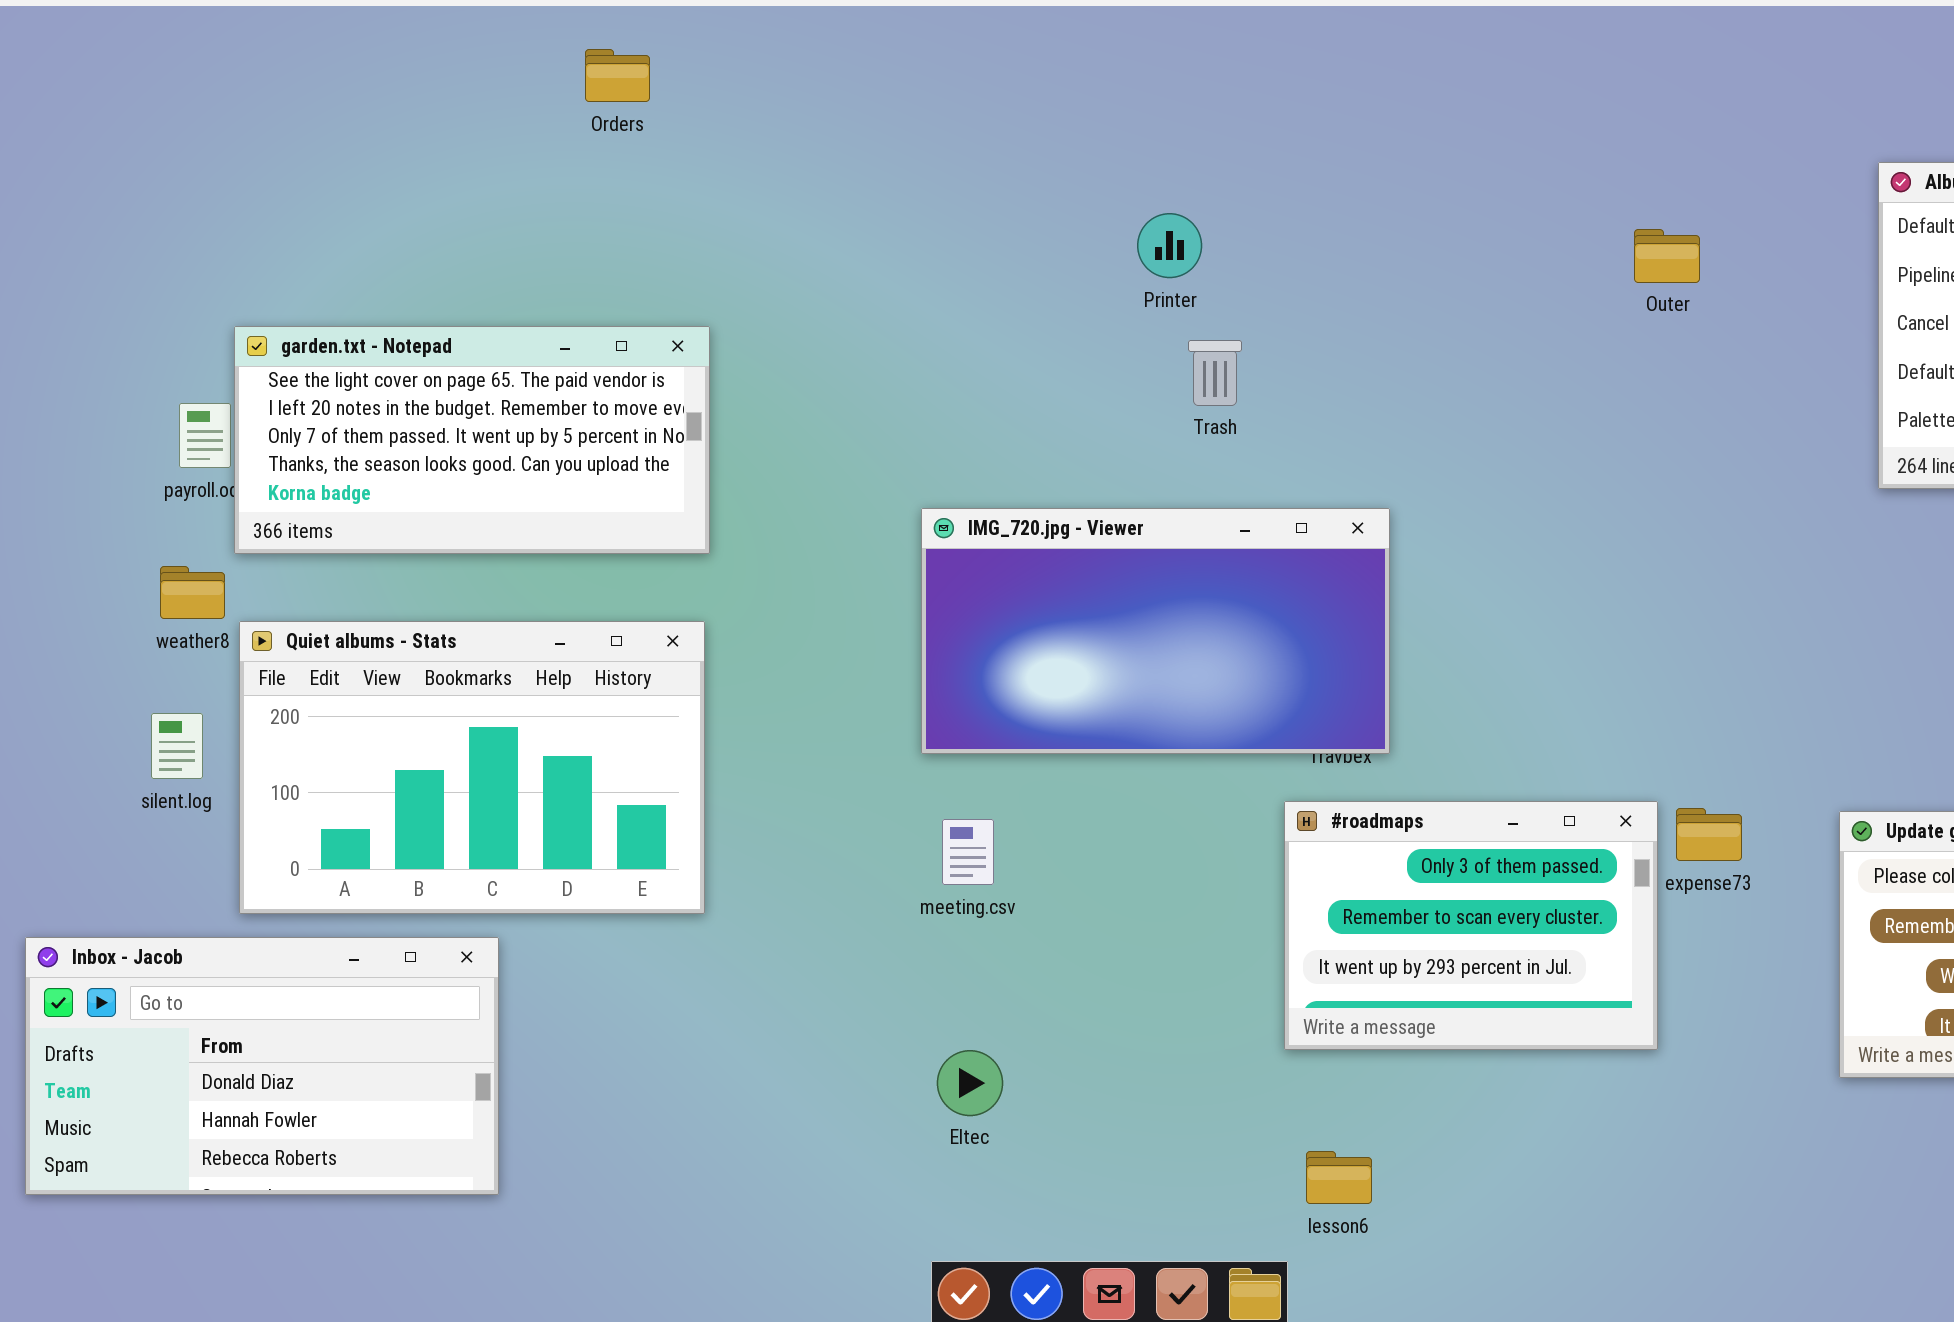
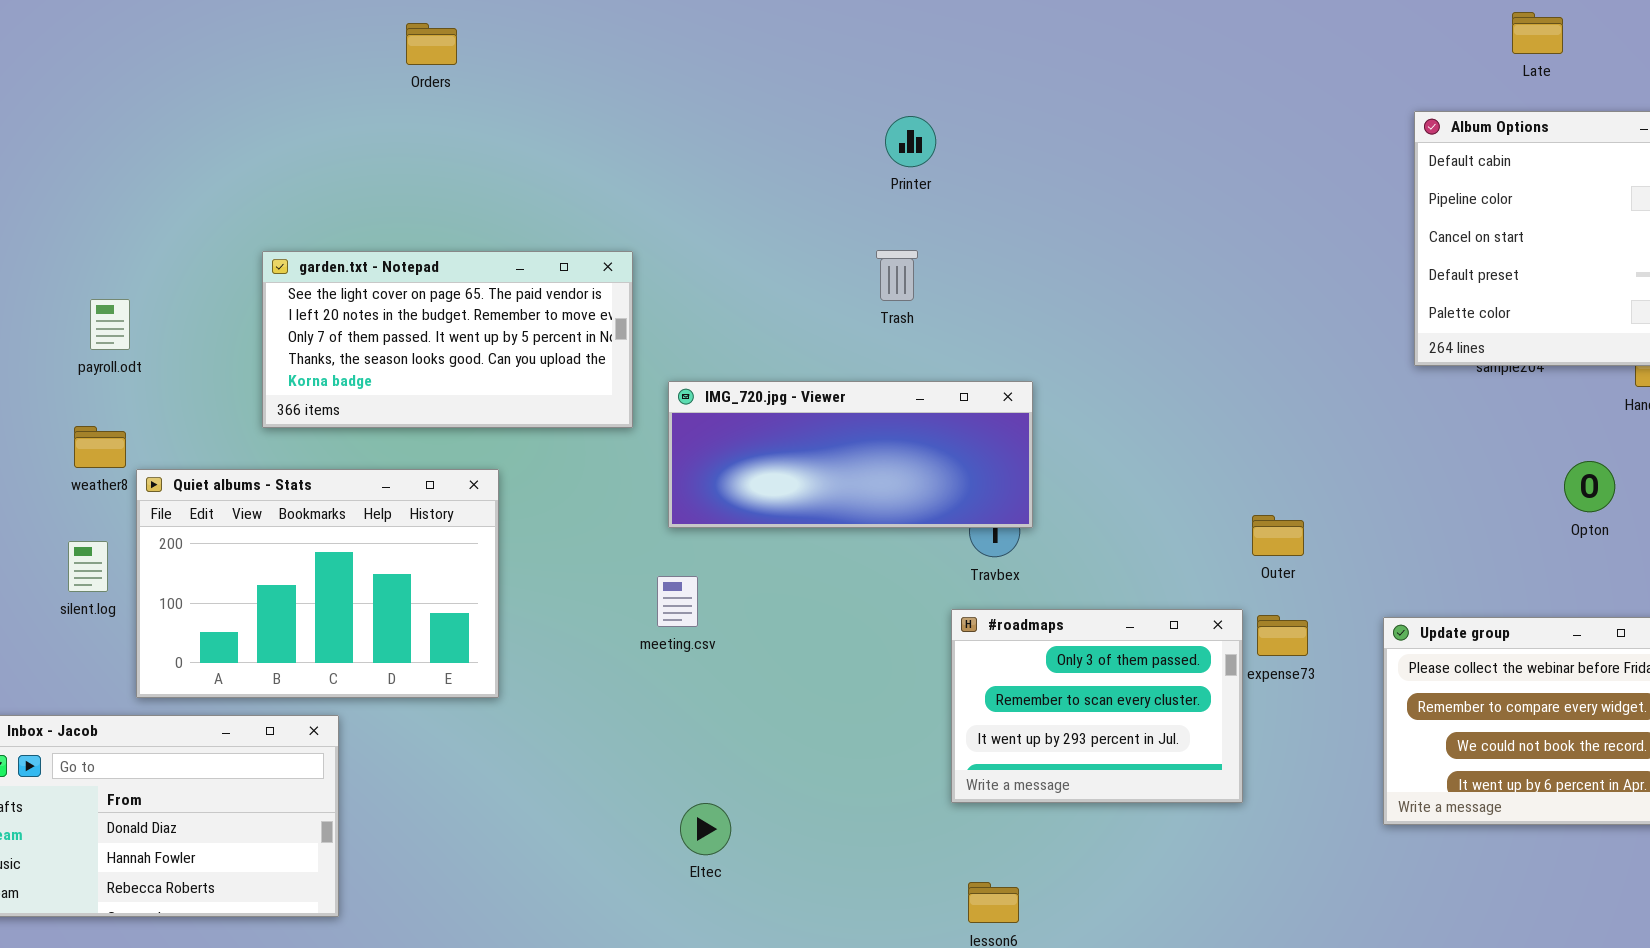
Printer: [1137,213,1202,278] -> [885,116,936,167], moved
Outer: [1634,229,1700,283] -> [1252,515,1304,556], moved
garden.txt - Notepad: [234,326,710,554] -> [262,251,633,428], moved
IMG_720.jpg - Viewer: [921,508,1390,754] -> [668,381,1033,528], resized
meeting.csv: [942,819,994,885] -> [657,576,698,627], moved

